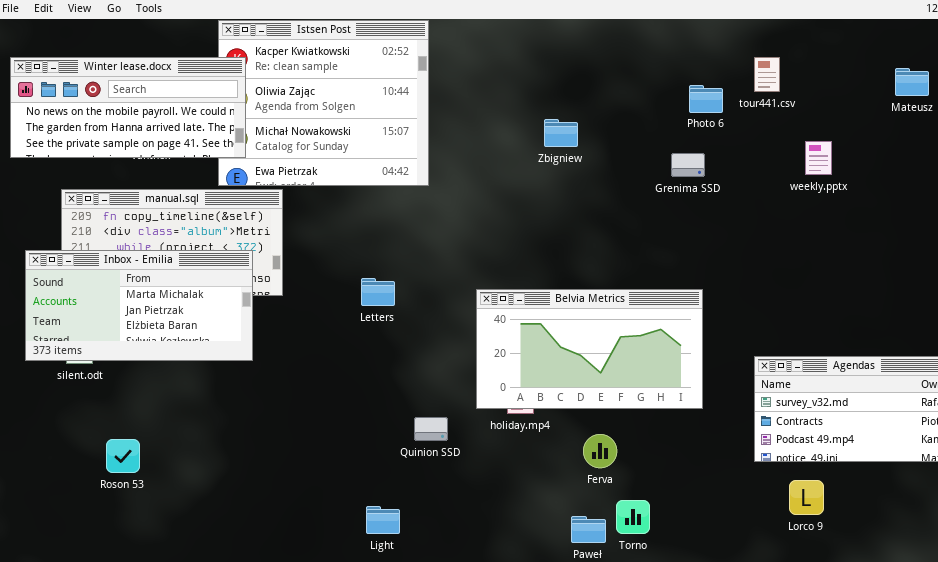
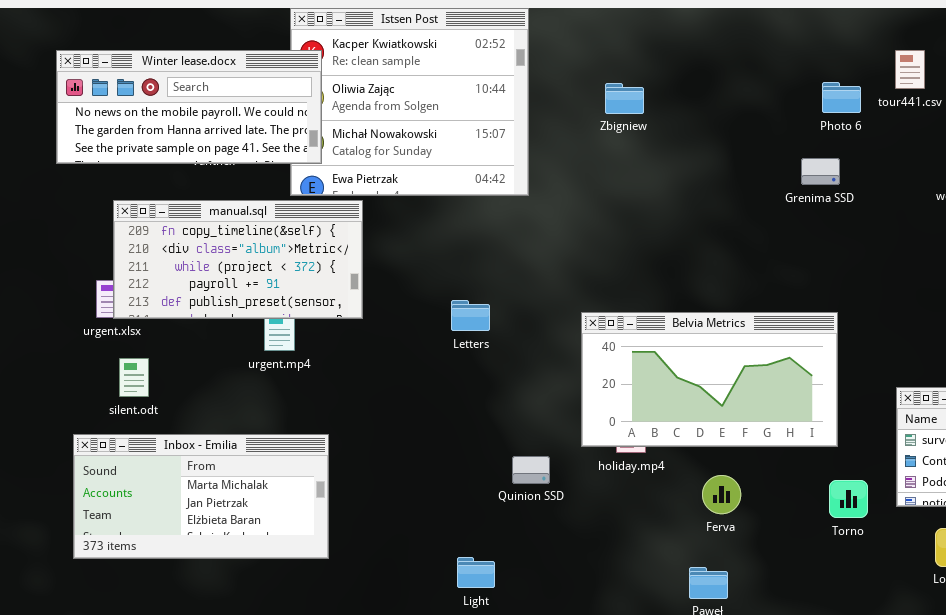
Zbigniew: [544,119,578,147] -> [605,83,644,114], moved
Inbox - Emilia: [25,250,253,361] -> [73,434,329,559], moved
Torno: [616,500,650,534] -> [829,480,868,518], moved

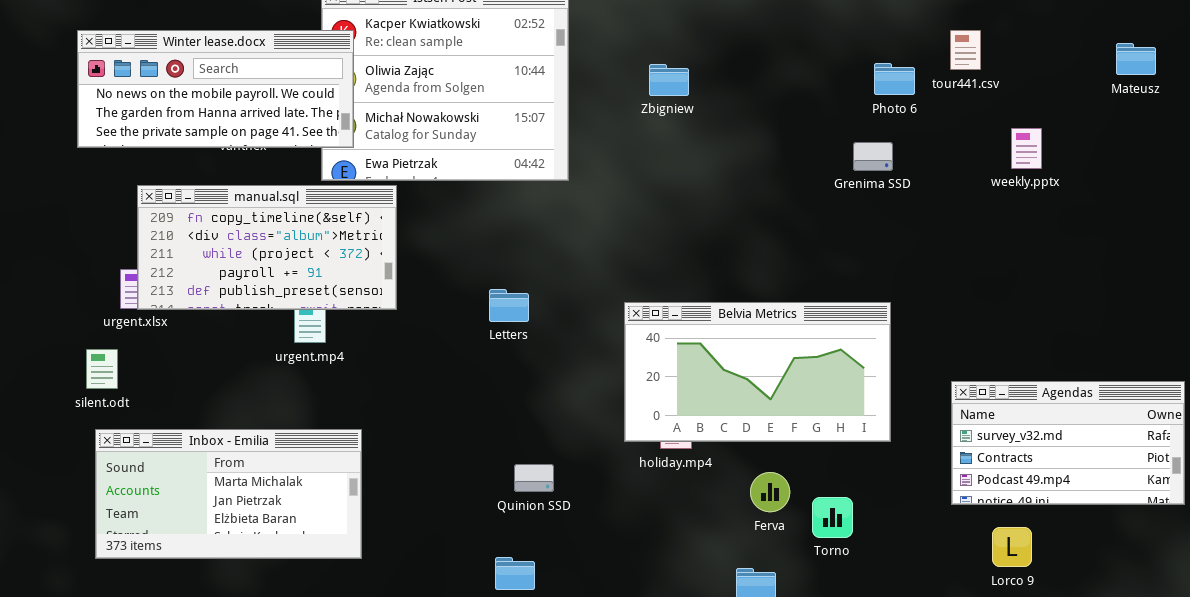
silent.odt: [119,358,149,397] -> [86,349,118,389], moved
Quinion SSD: [512,456,550,484] -> [514,464,554,492], moved
Torno: [829,480,868,518] -> [812,497,853,538], moved

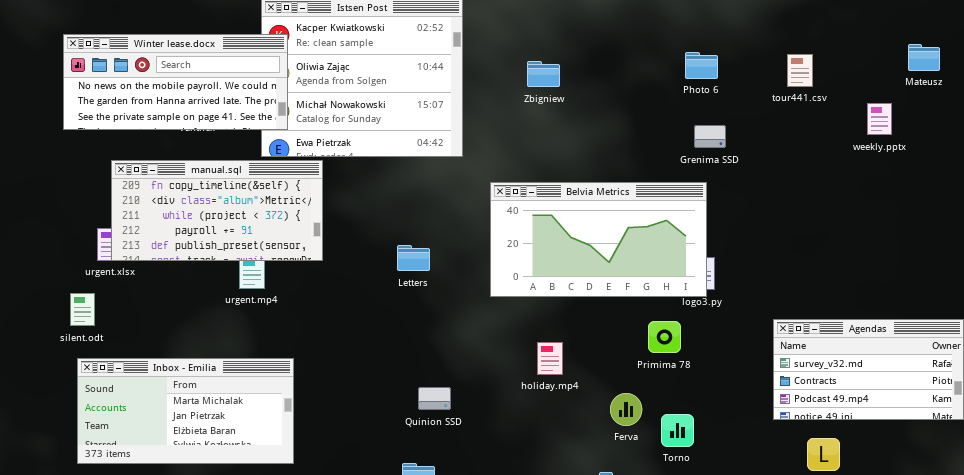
tour441.csv: [950,30,981,70] -> [787,54,813,87], moved
Photo 6: [874,63,915,95] -> [685,52,718,79], moved
weekly.pptx: [1011,128,1042,169] -> [867,103,892,135], moved
Belvia Metrics: [624,302,891,442] -> [490,182,707,297], moved

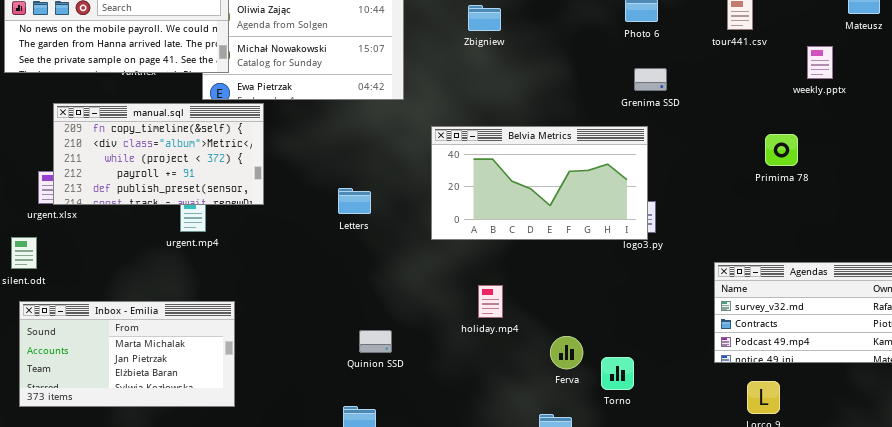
Primima 78: [648,321,681,353] -> [765,134,798,166], moved

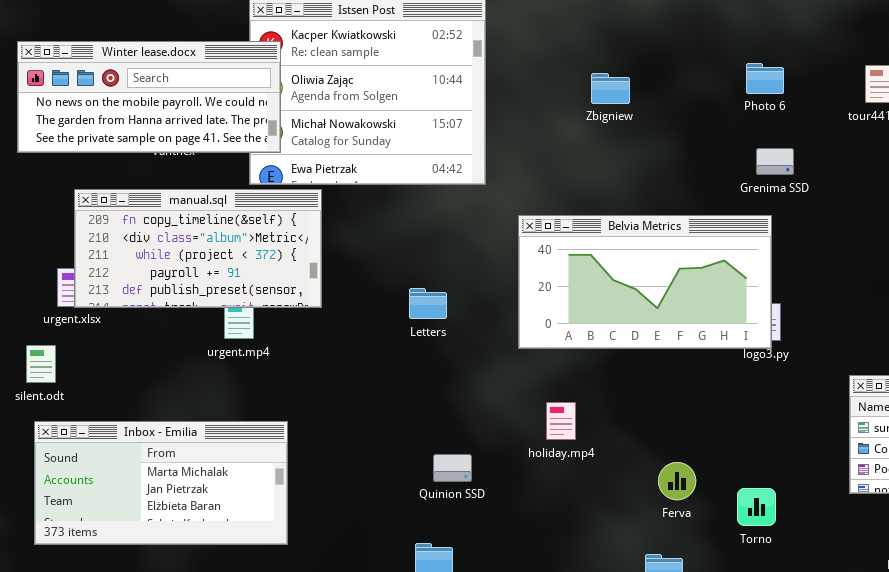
Zbigniew: [468,5,501,31] -> [591,73,630,104], moved
holiday.mp4: [478,285,503,318] -> [546,402,576,440], moved
Torno: [601,357,634,390] -> [737,488,776,526], moved

